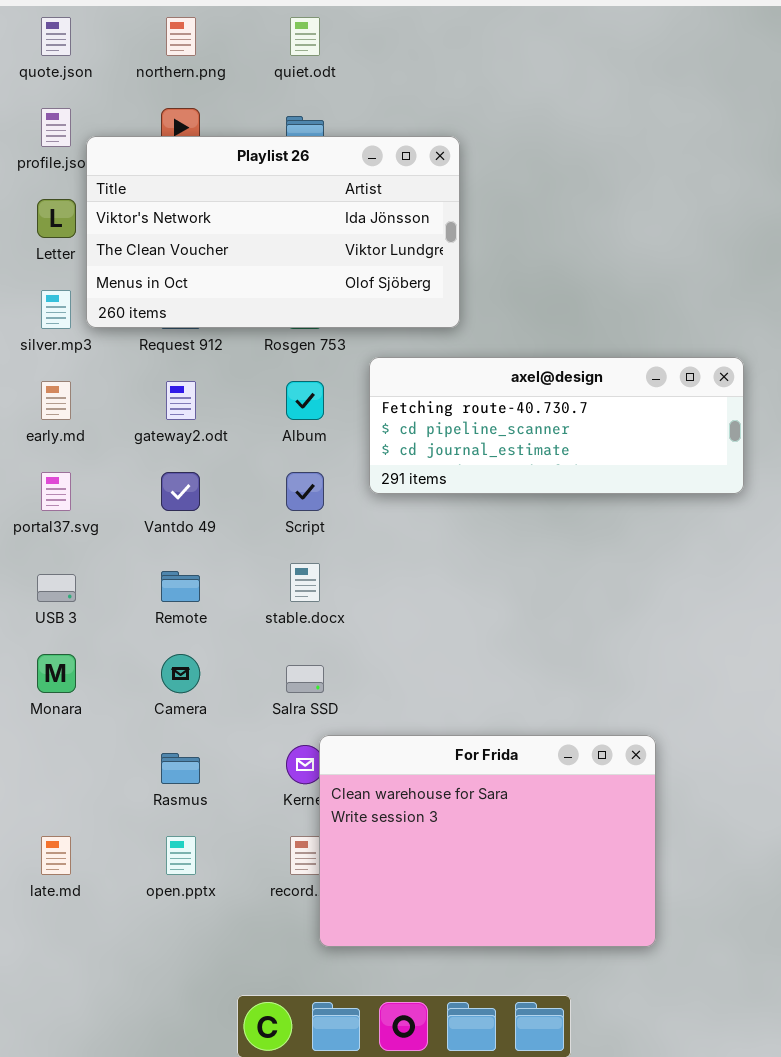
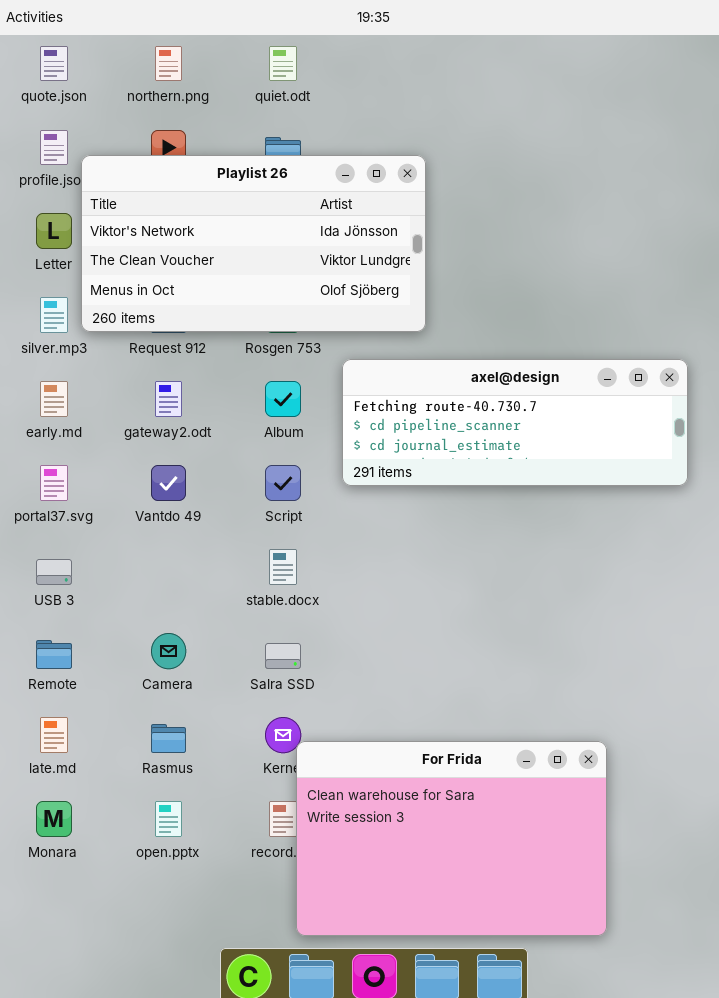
Remote: [161,571,200,602] -> [36,640,72,669], moved
Monara: [37,654,76,693] -> [36,801,72,837], moved
For Frida: [319,735,656,947] -> [296,741,607,936], moved
late.md: [41,836,71,875] -> [40,717,68,753], moved

